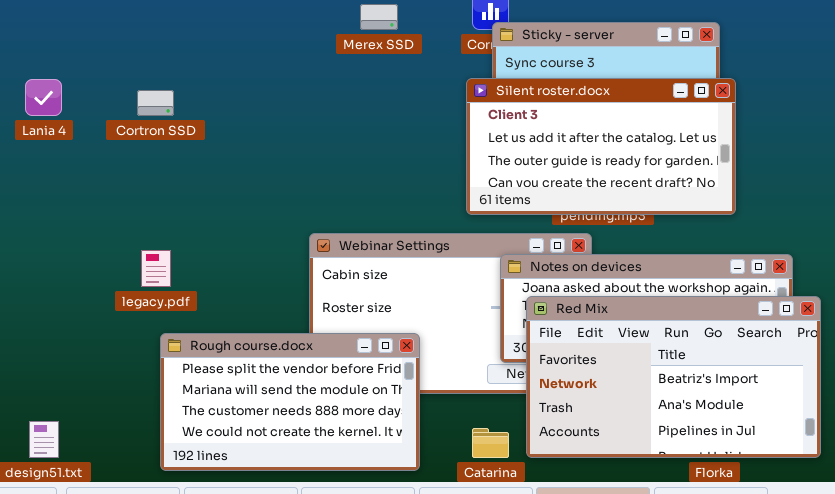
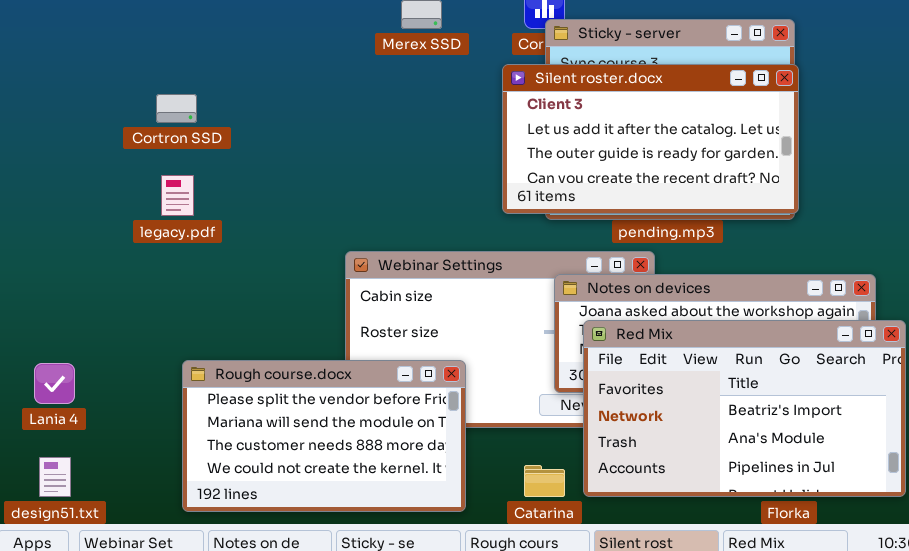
Silent roster.docx: [466,78,736,215] -> [502,64,799,214], moved
Lania 4: [25,79,62,116] -> [34,363,75,404], moved
legacy.pdf: [141,250,171,287] -> [161,175,194,216], moved

